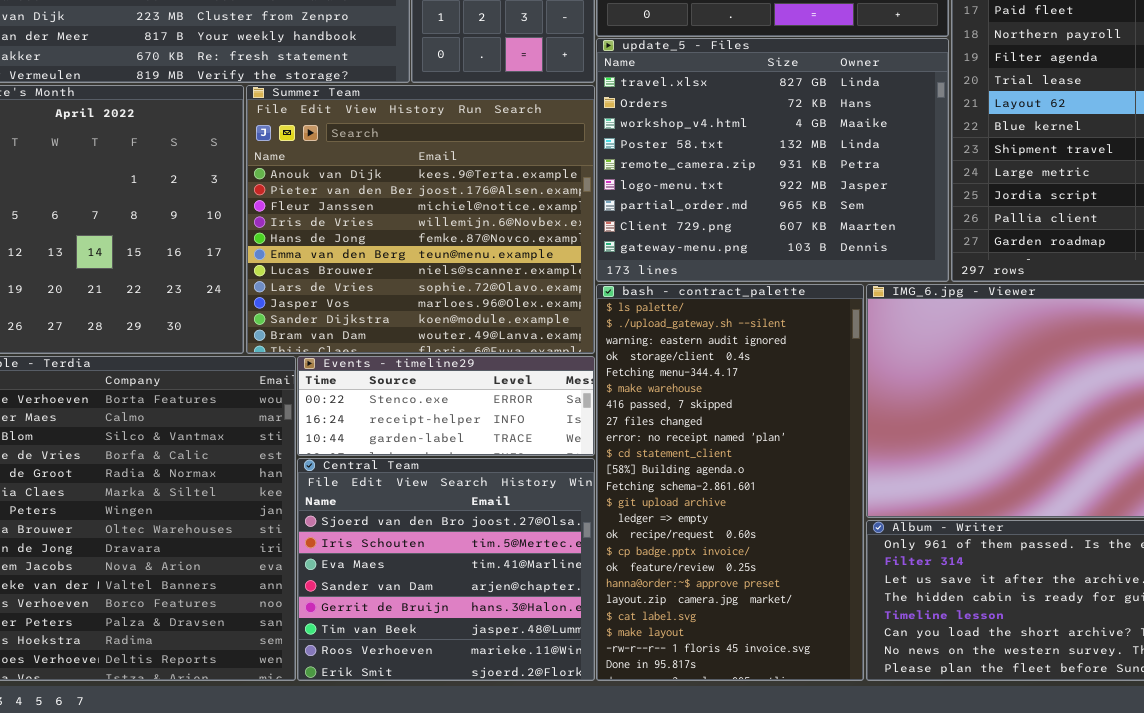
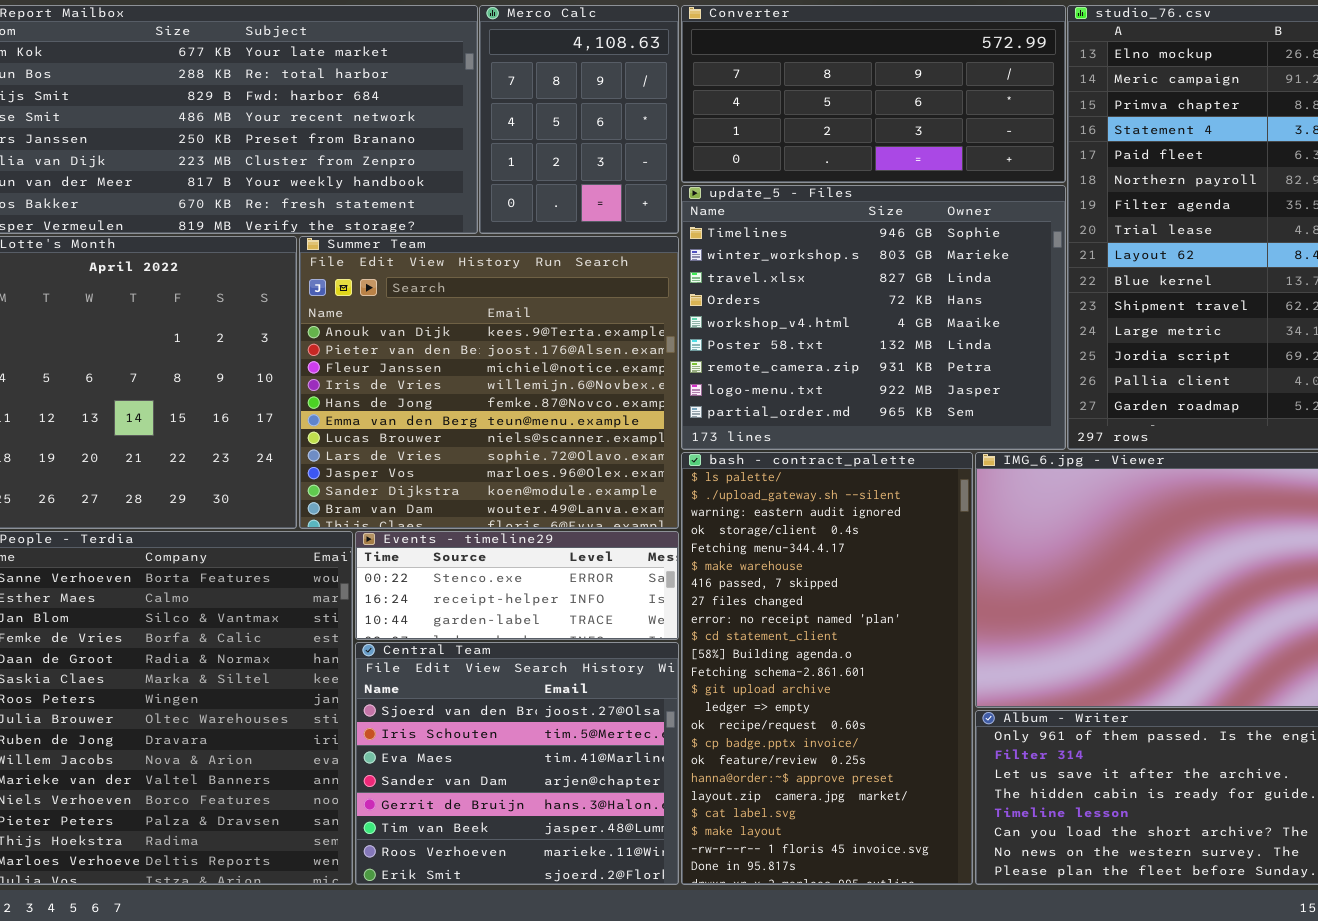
update_5 - Files: [596,38,949,282] -> [681,185,1066,450], scrolled up 2 rows

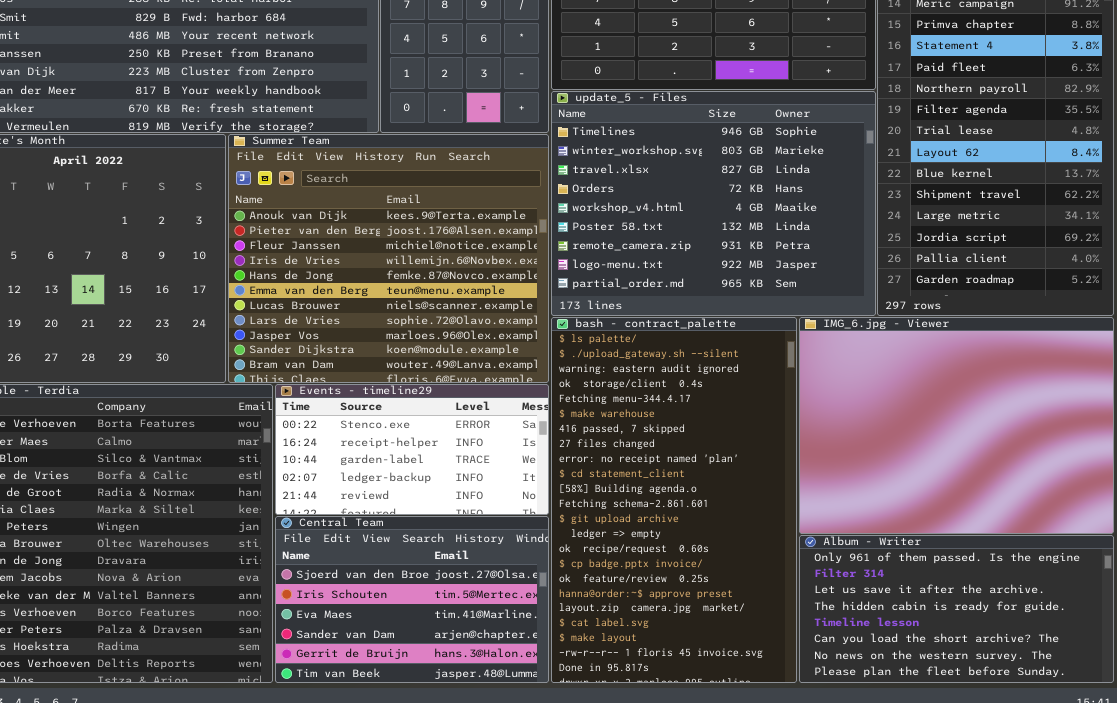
Events - timeline29: [355,531,679,640] -> [275,384,549,515], resized
Central Team: [355,642,679,885] -> [275,516,549,683], resized

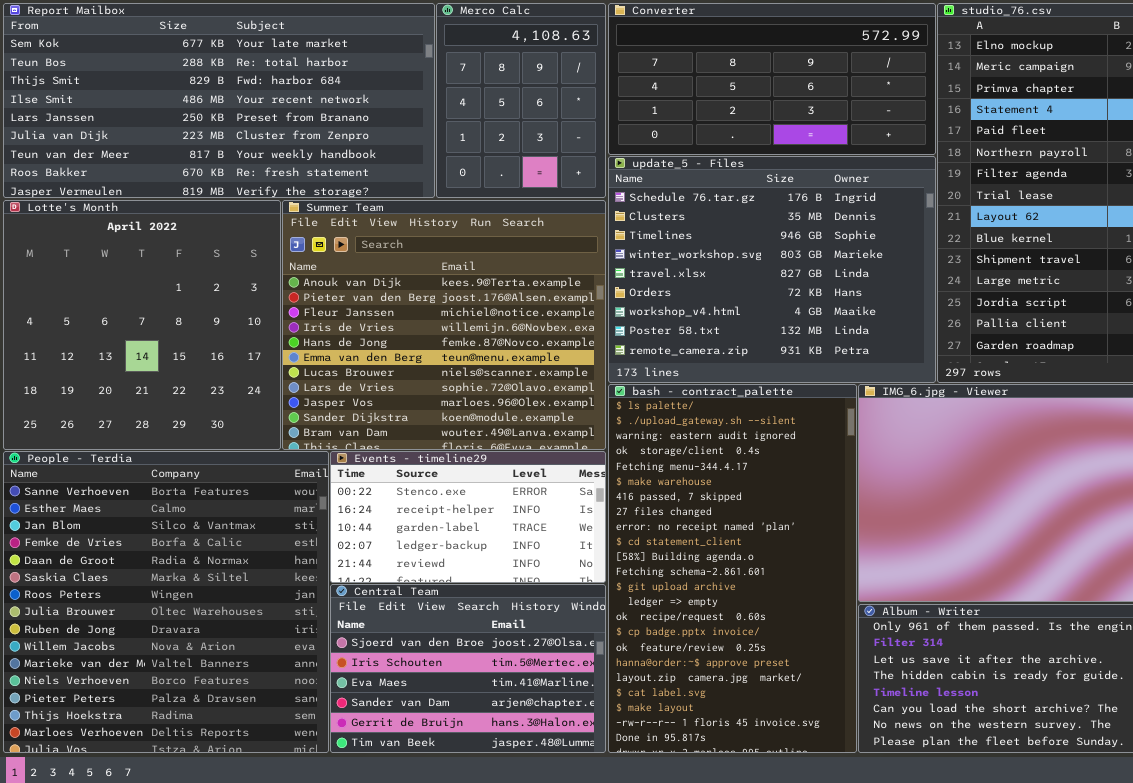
update_5 - Files: [551,91,876,316] -> [608,156,936,383], scrolled up 2 rows

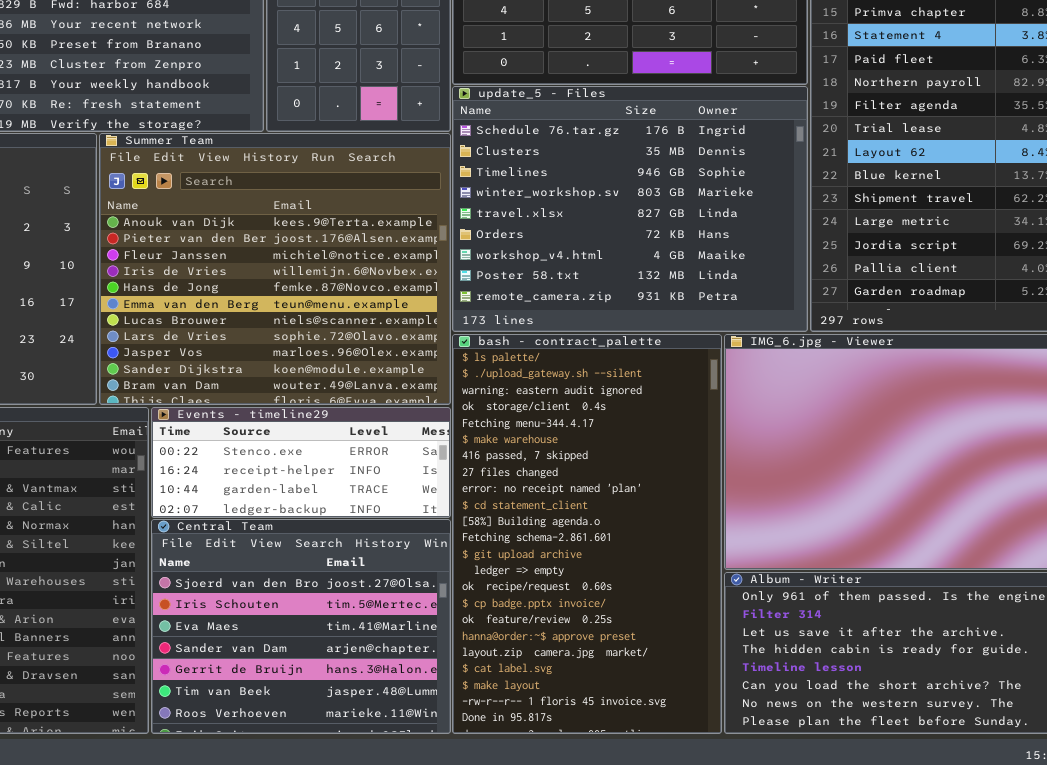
Events - timeline29: [330,451,606,583] -> [151,407,451,518], resized
Central Team: [330,584,606,753] -> [151,519,451,734], resized

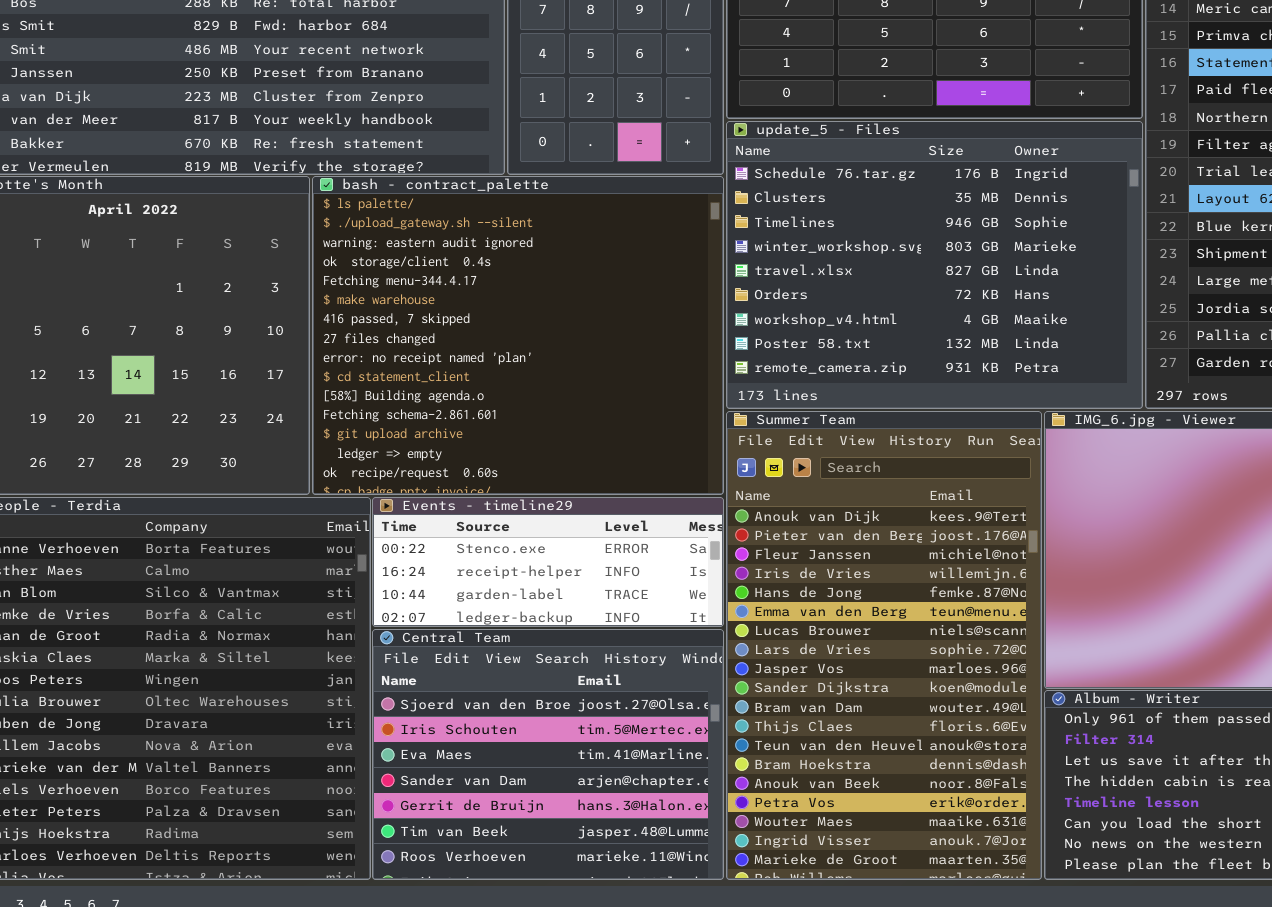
Summer Team: [99,133,451,405] -> [726,411,1042,880], moved, resized
bash - contract_palette: [452,334,722,734] -> [312,176,724,495], moved, resized

